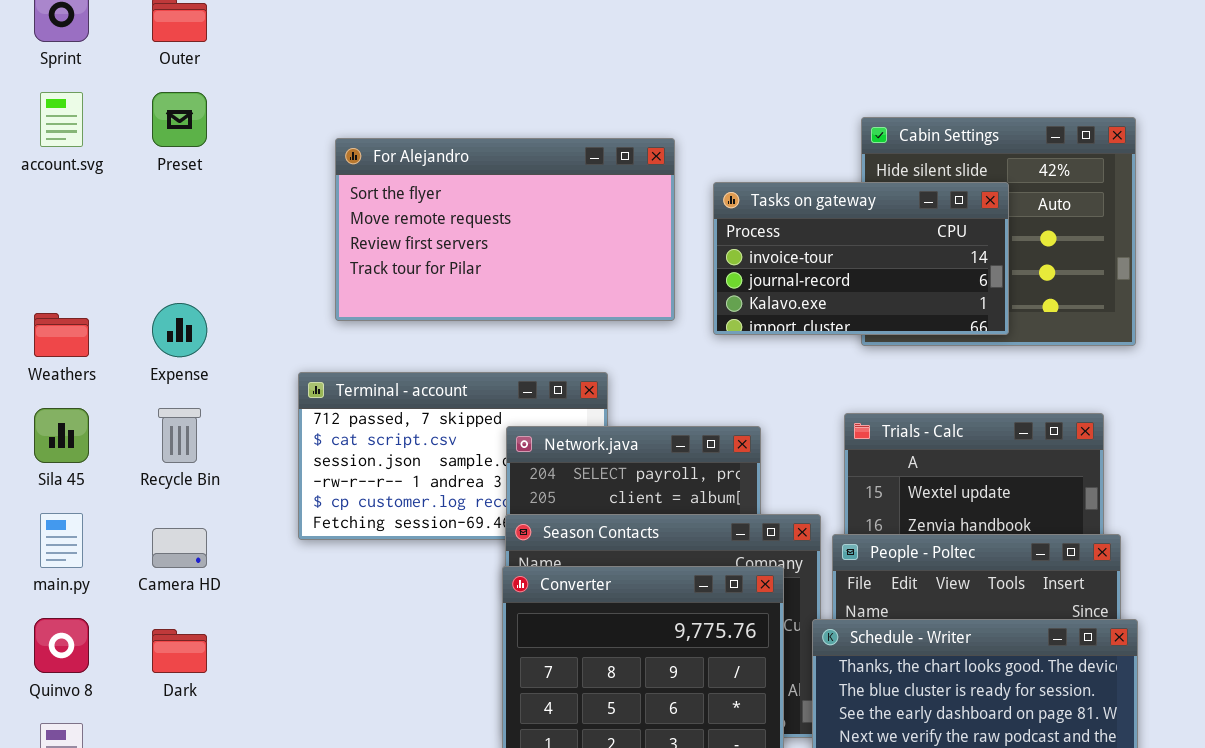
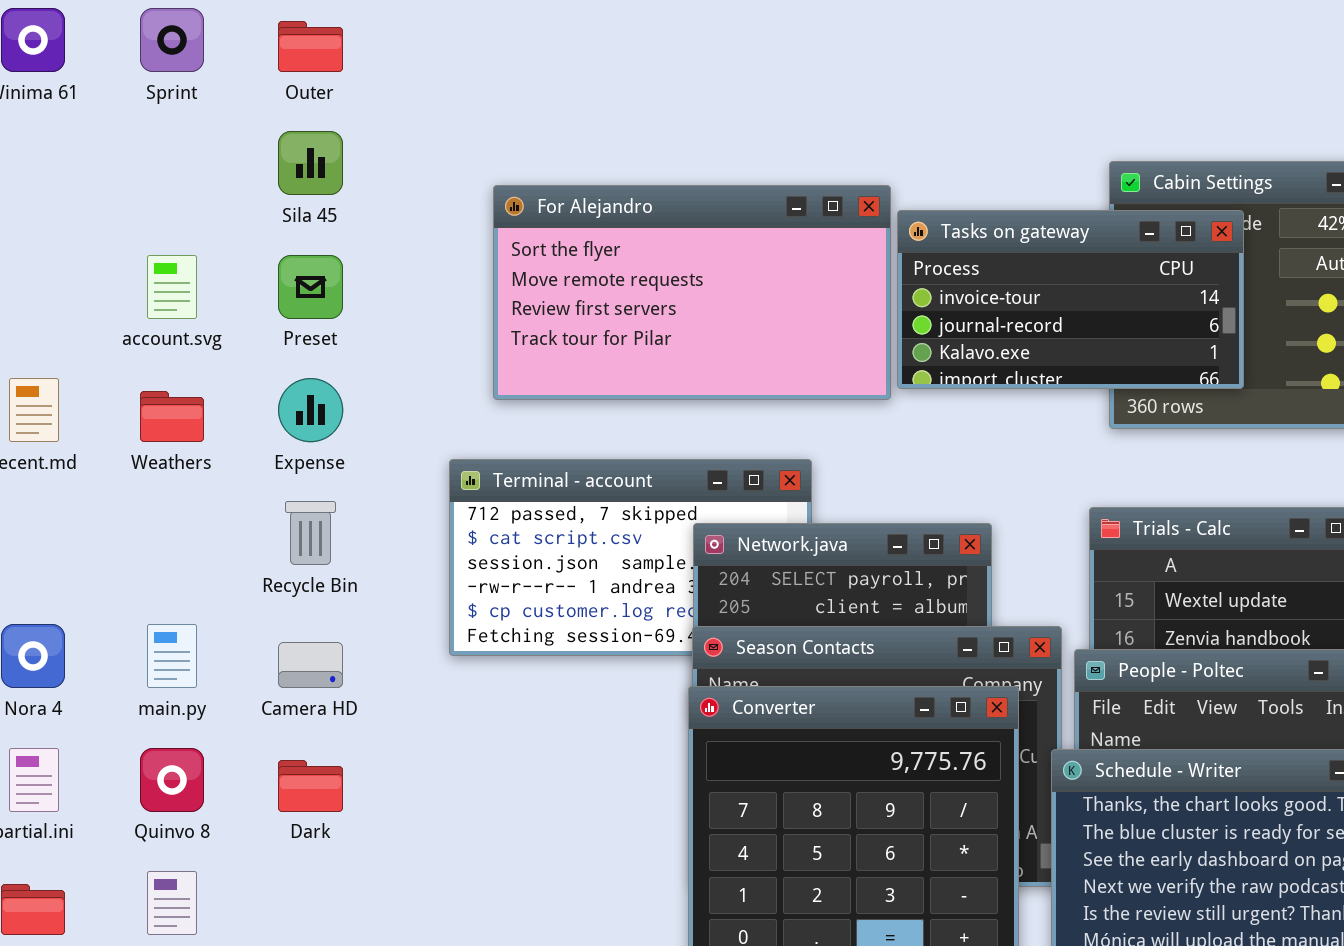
account.svg: [40,92,83,147] -> [147,255,197,319], moved
Preset: [152,92,207,147] -> [278,255,343,319], moved
Tasks on gateway: [713,182,1009,335] -> [897,210,1244,389], moved
Sila 45: [34,408,89,463] -> [278,131,343,195], moved

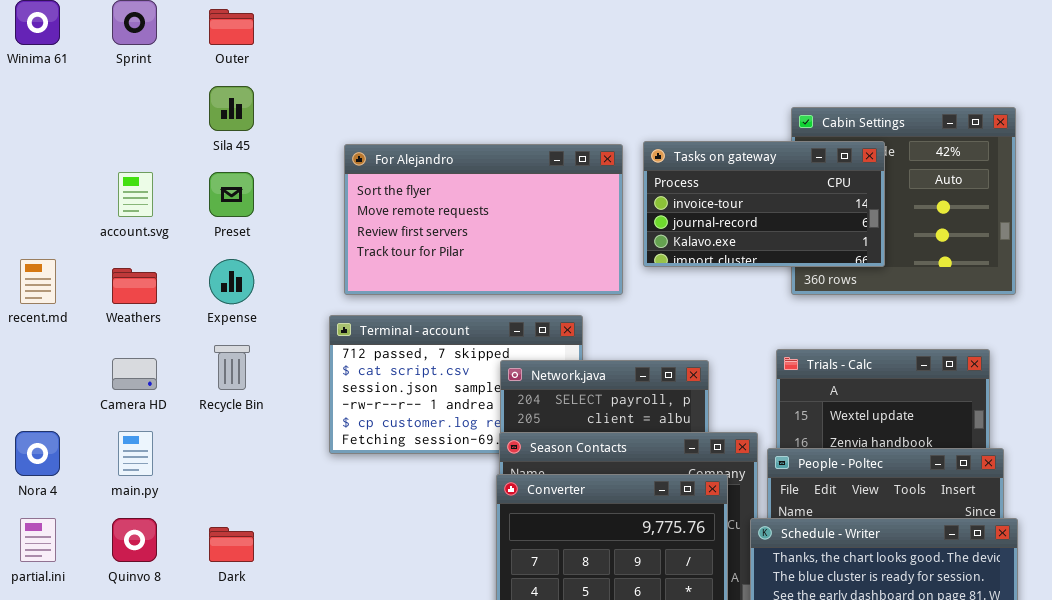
For Alejandro: [493,185,891,400] -> [344,144,623,295], moved
Camera HD: [278,642,343,688] -> [112,358,157,390], moved

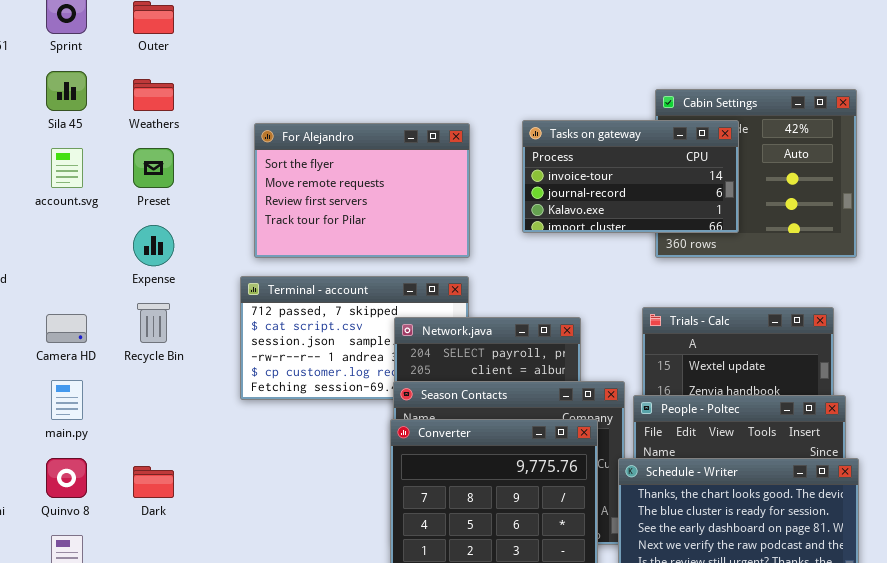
Sila 45: [209,86,254,131] -> [46,71,87,111], moved
For Alejandro: [344,144,623,295] -> [254,123,470,258], resized
Weathers: [112,268,157,304] -> [133,79,174,111], moved

